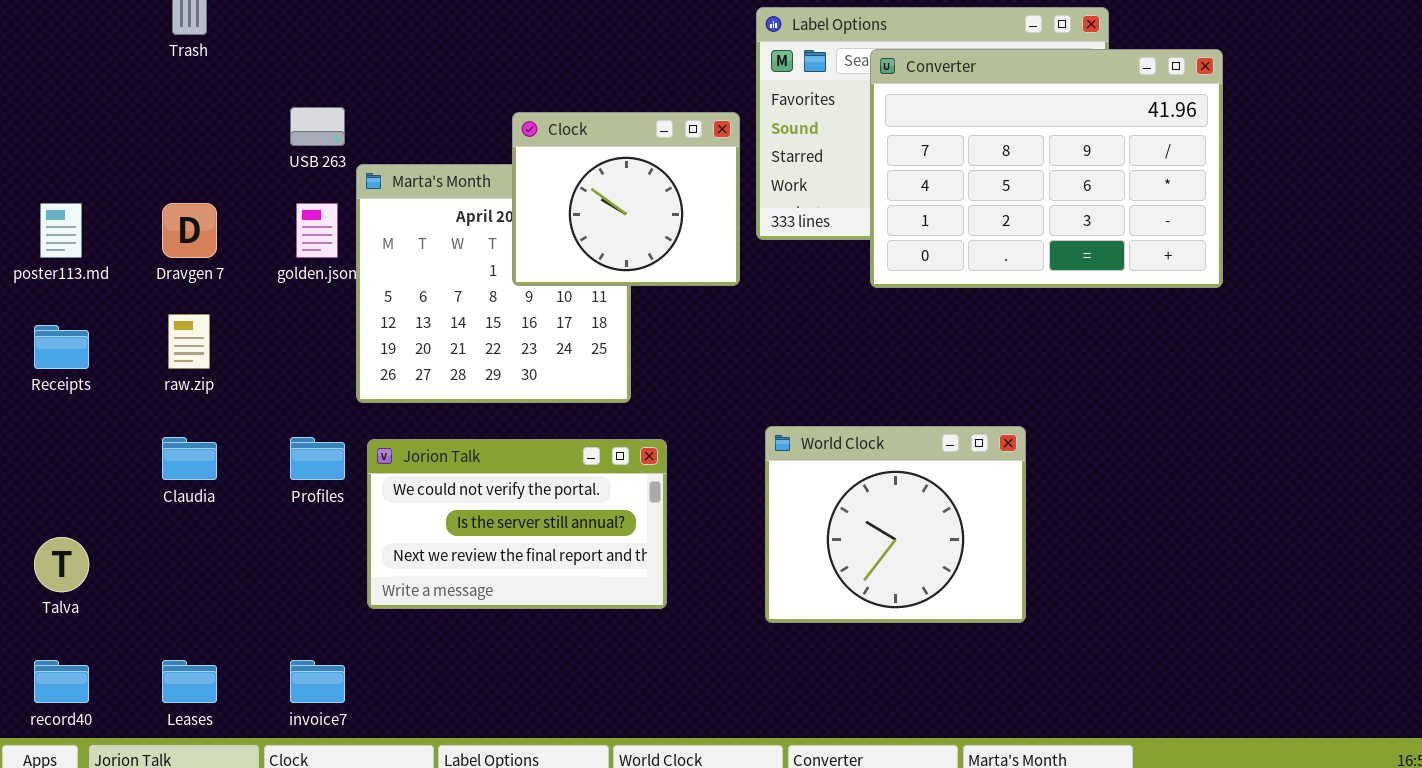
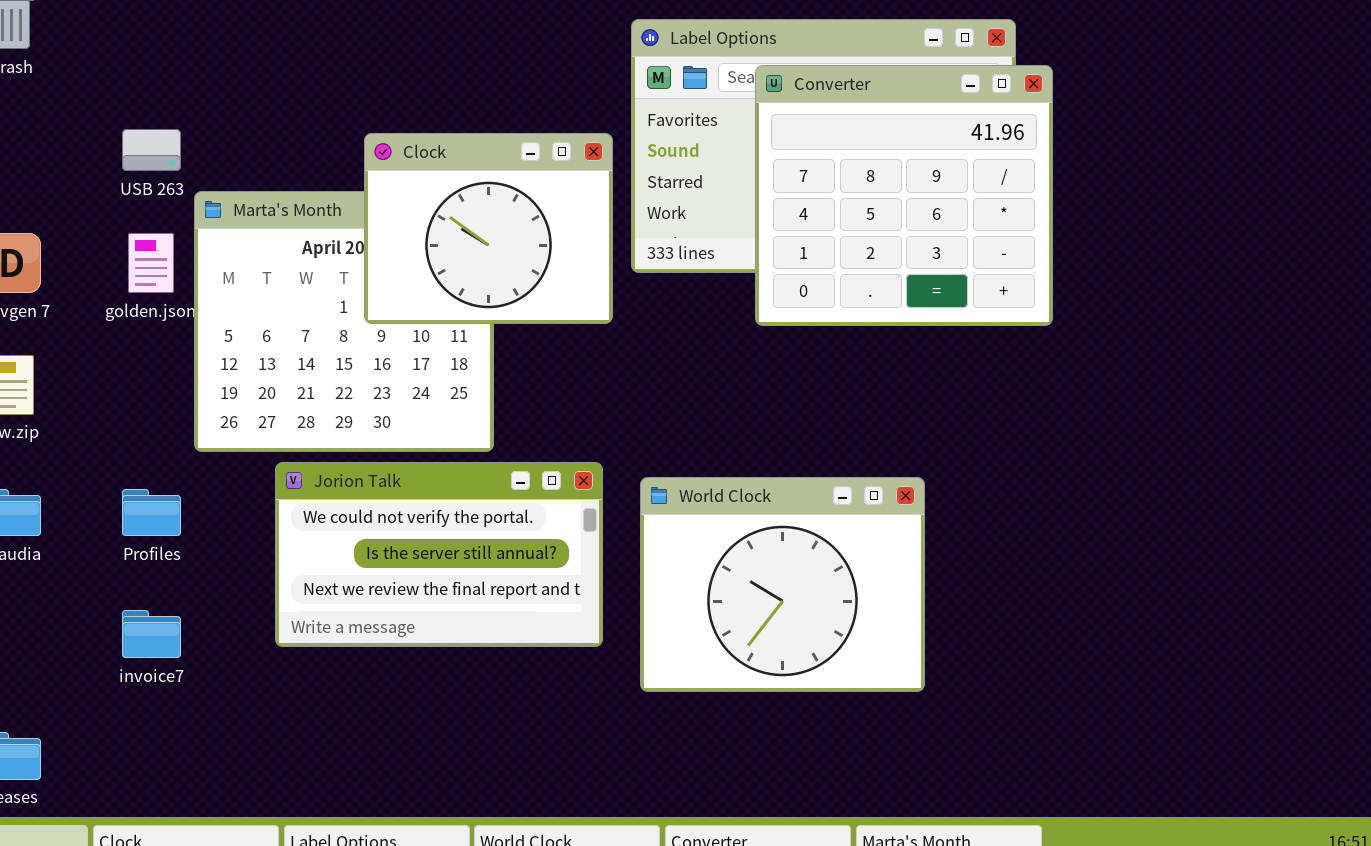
Converter: [870,49,1223,288] -> [755,65,1053,326], resized
Jorion Talk: [367,439,667,609] -> [275,462,603,647], moved
invoice7: [290,660,345,703] -> [122,610,181,658], moved

